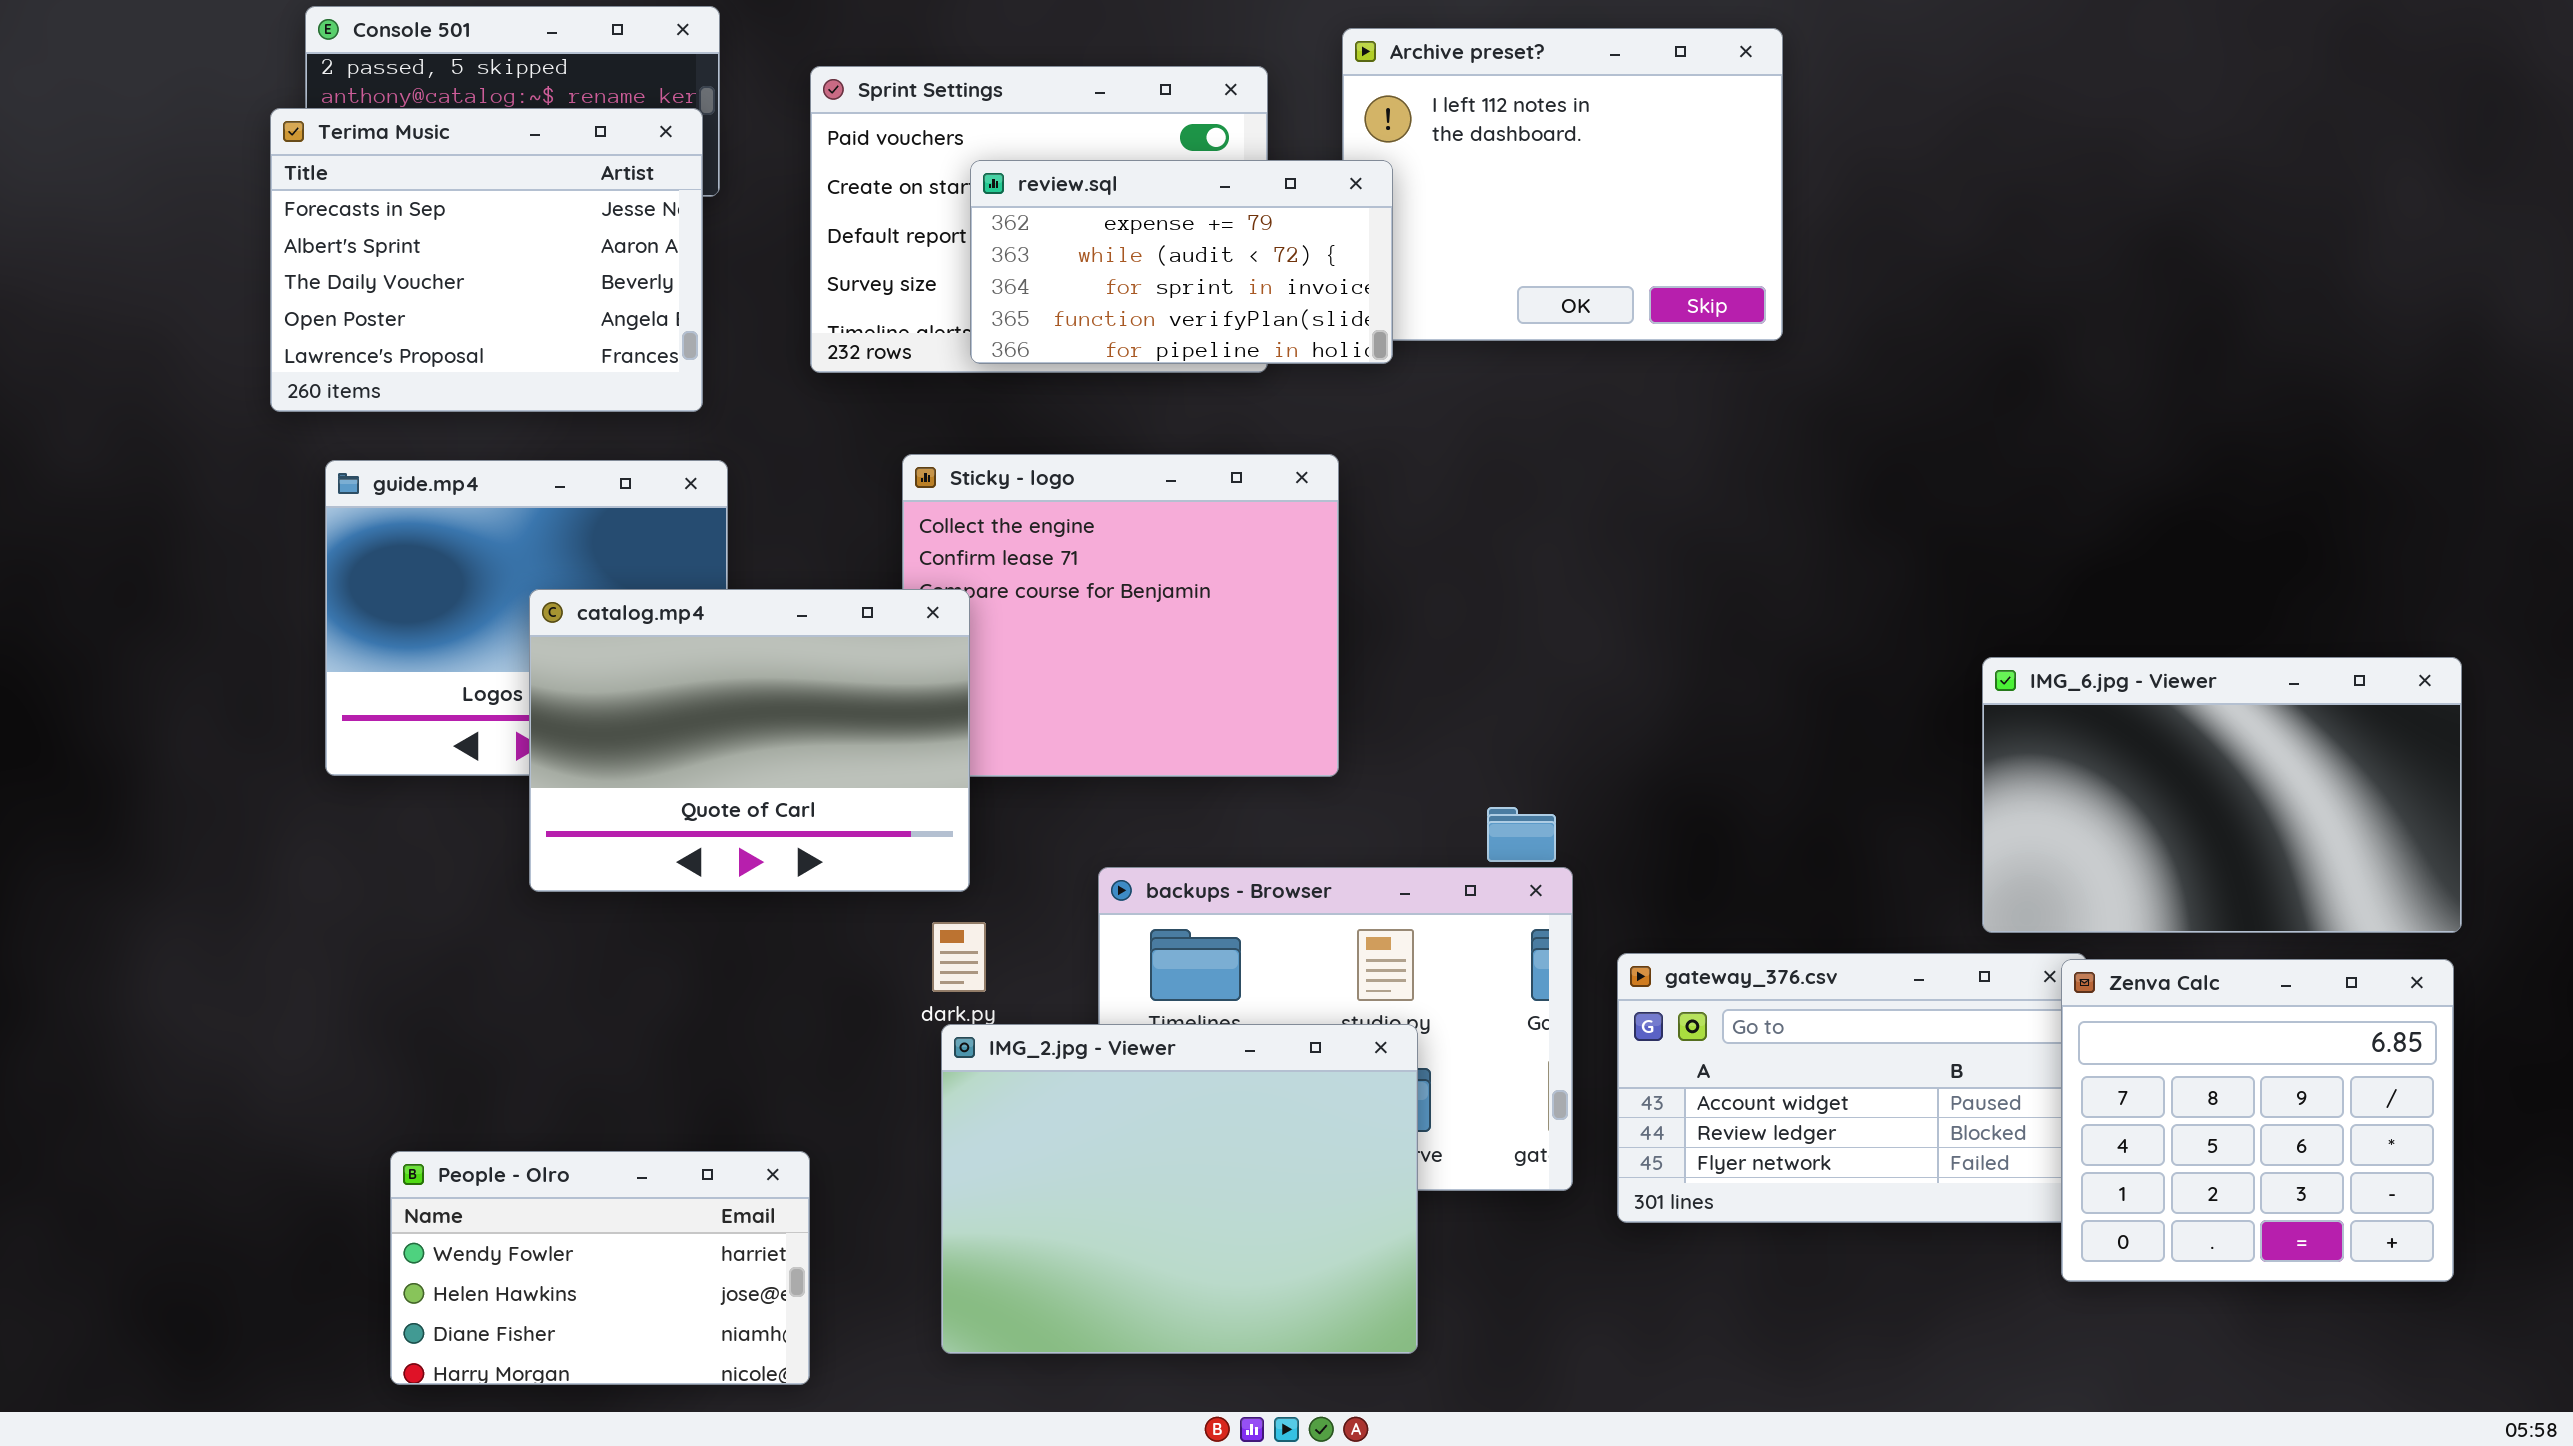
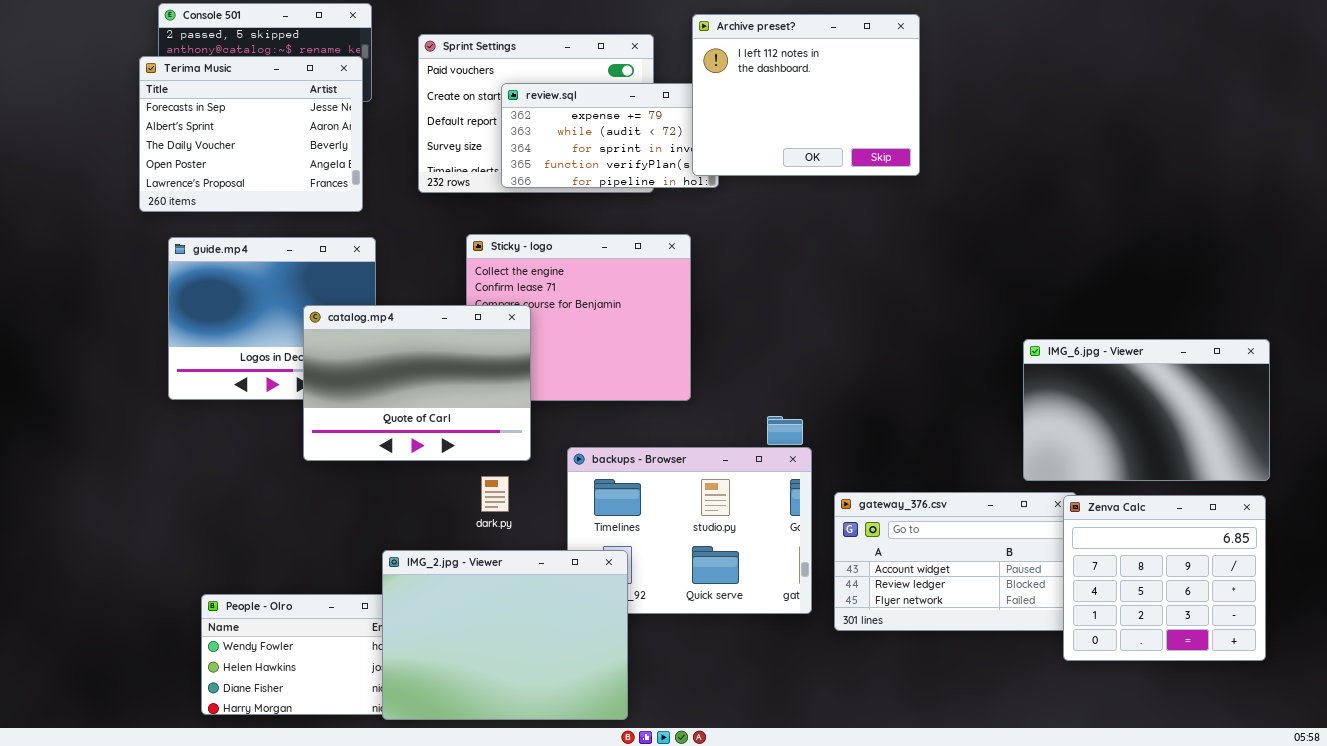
Archive preset?: [1342,28,1783,341] -> [692,14,920,176], raised
catalog.mp4: [529,589,970,892] -> [303,305,531,461], moved
IMG_2.jpg - Viewer: [941,1024,1418,1354] -> [382,550,628,720], moved

